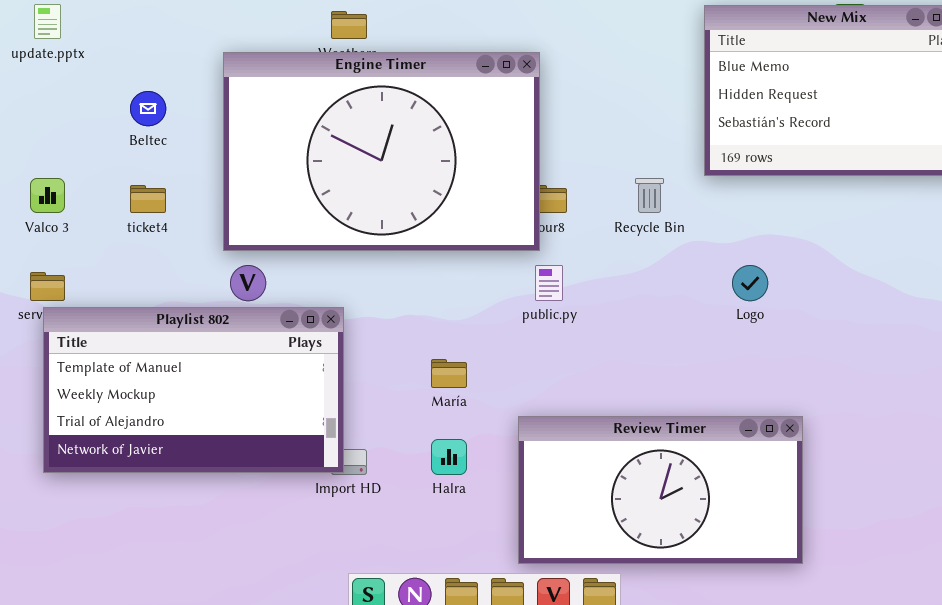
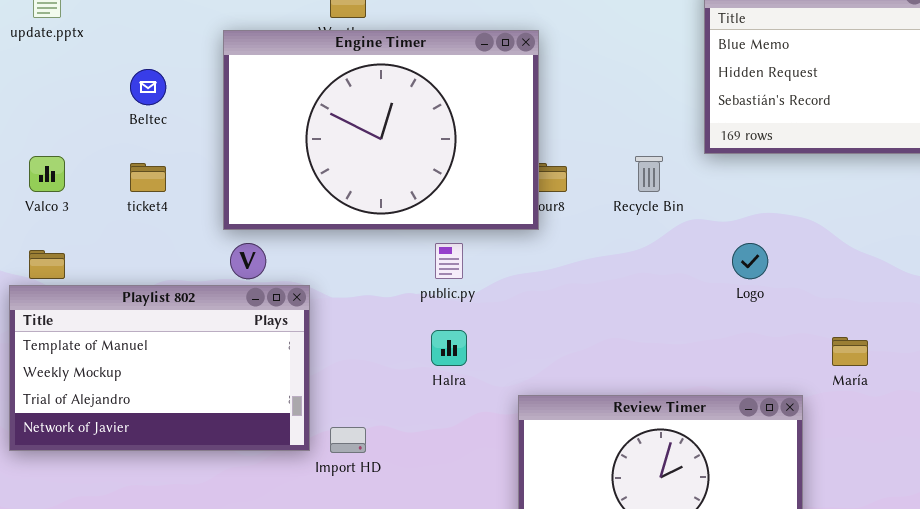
public.py: [535,265,563,301] -> [435,243,463,279], moved
Playlist 802: [43,307,344,473] -> [9,285,310,451], moved
María: [431,359,467,388] -> [832,337,868,366], moved
Halra: [431,439,467,475] -> [431,330,467,366], moved

